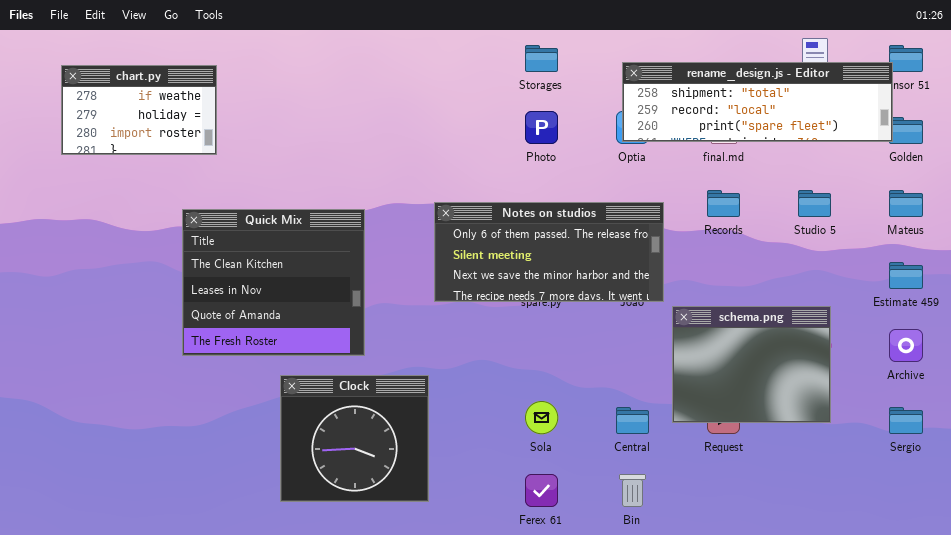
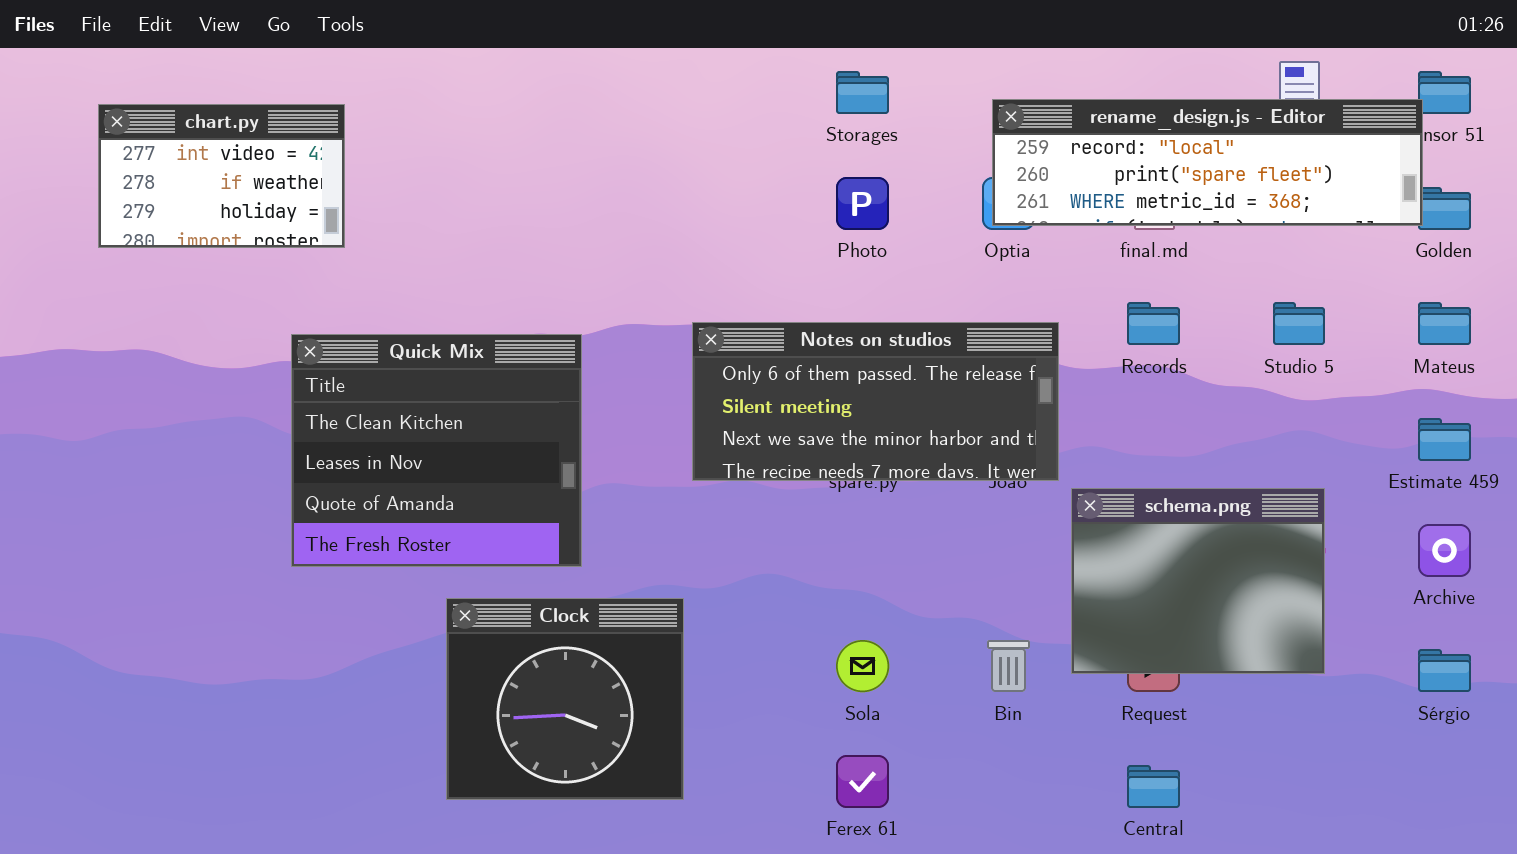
rename_design.js - Editor: [622,62,893,142] -> [992,99,1423,226], scrolled down 1 row
chart.py: [61,65,217,155] -> [98,104,345,248], scrolled up 1 row
Central: [616,407,649,434] -> [1127,765,1180,808], moved
Bin: [619,474,646,507] -> [987,640,1030,692], moved

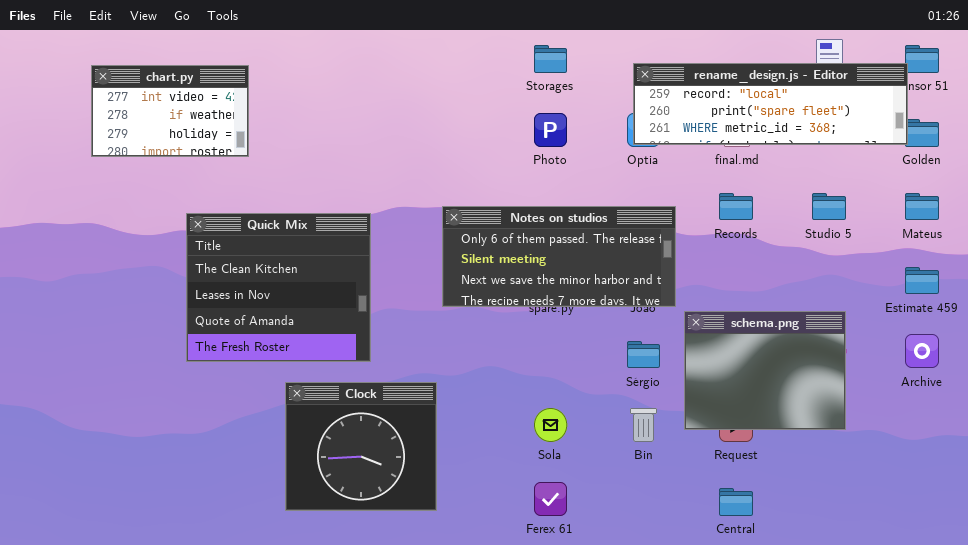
chart.py: [98,104,345,248] -> [91,65,249,157], moved
Sérgio: [1418,649,1471,692] -> [627,341,660,368], moved

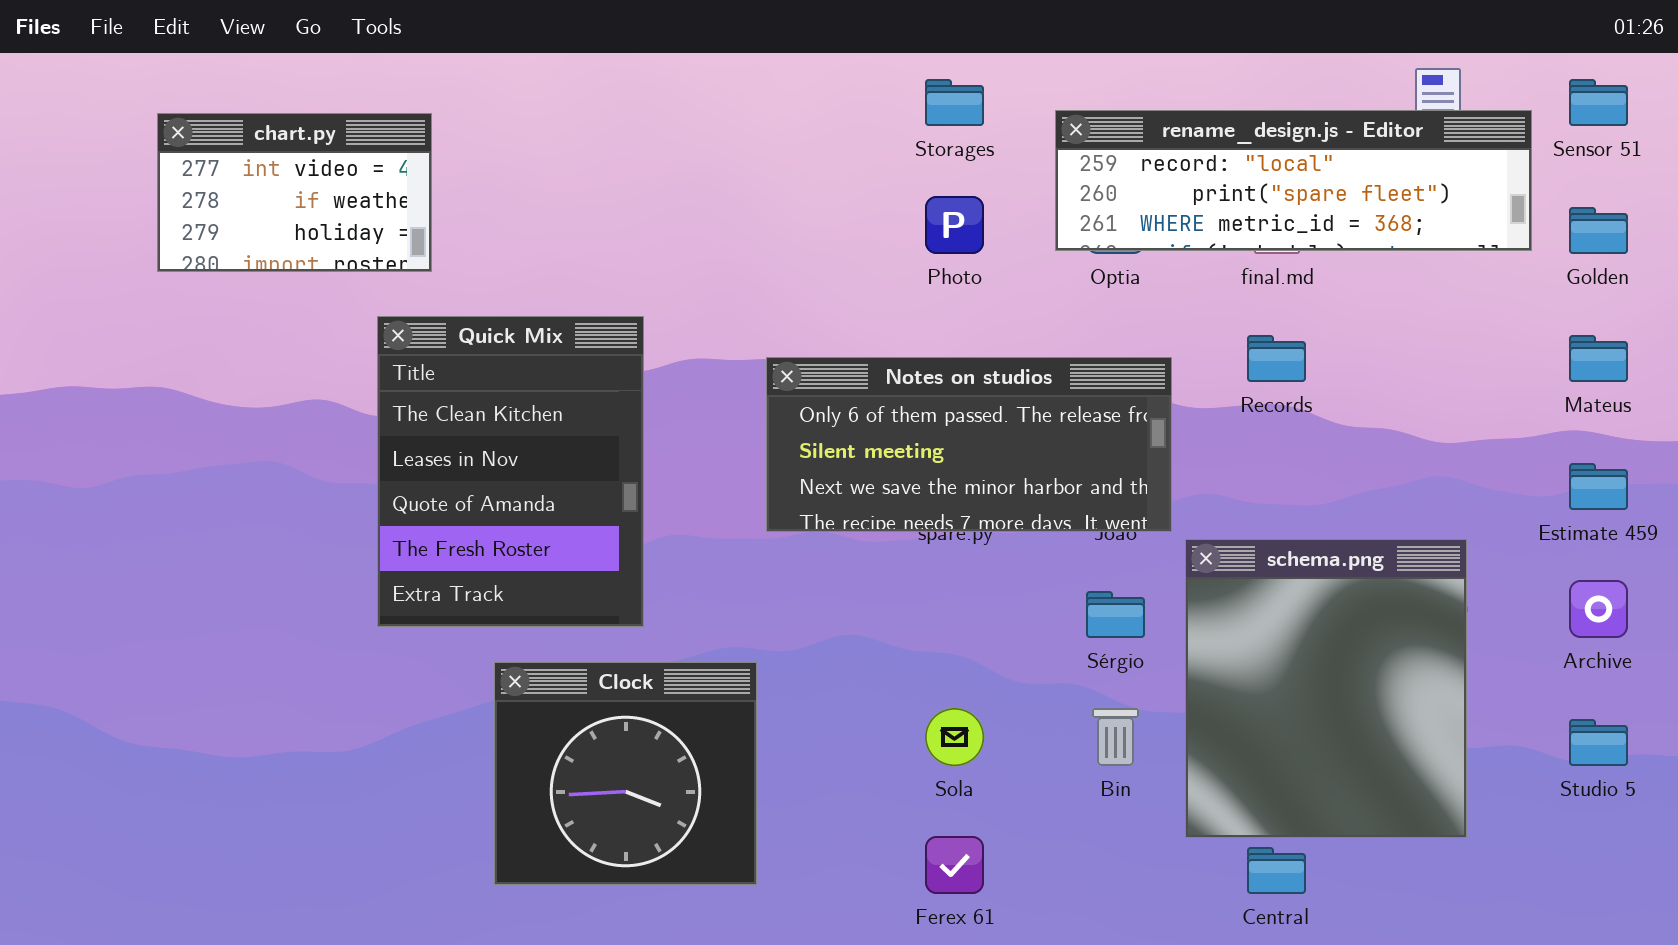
rename_design.js - Editor: [633,63,908,145] -> [1055,110,1532,251], moved
Studio 5: [812,193,846,220] -> [1569,719,1628,766], moved
Quick Mix: [186,213,371,362] -> [377,316,644,627], resized
schema.png: [684,311,846,430] -> [1185,539,1467,838], resized

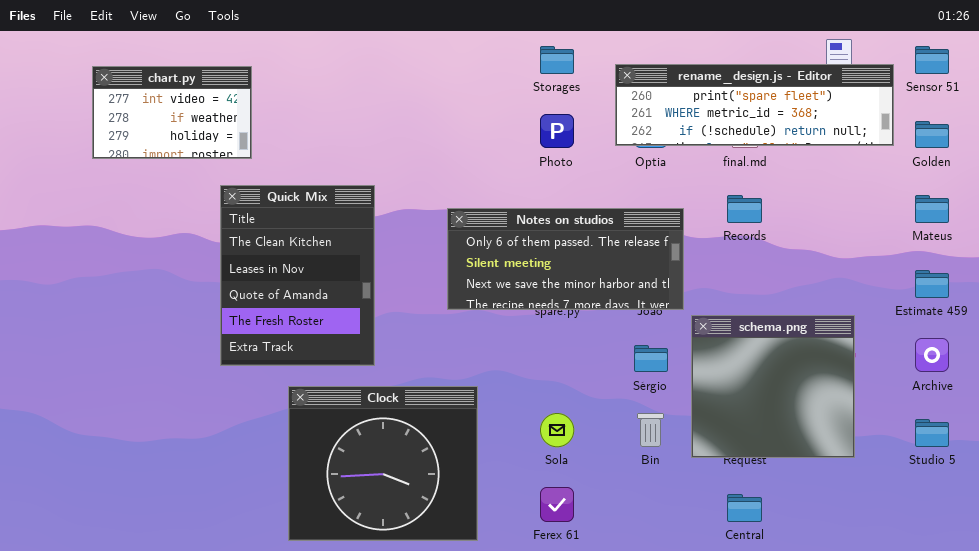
rename_design.js - Editor: [1055,110,1532,251] -> [615,64,894,146], scrolled down 1 row
schema.png: [1185,539,1467,838] -> [691,315,855,458], resized
Clock: [494,662,757,885] -> [288,386,478,541], resized

